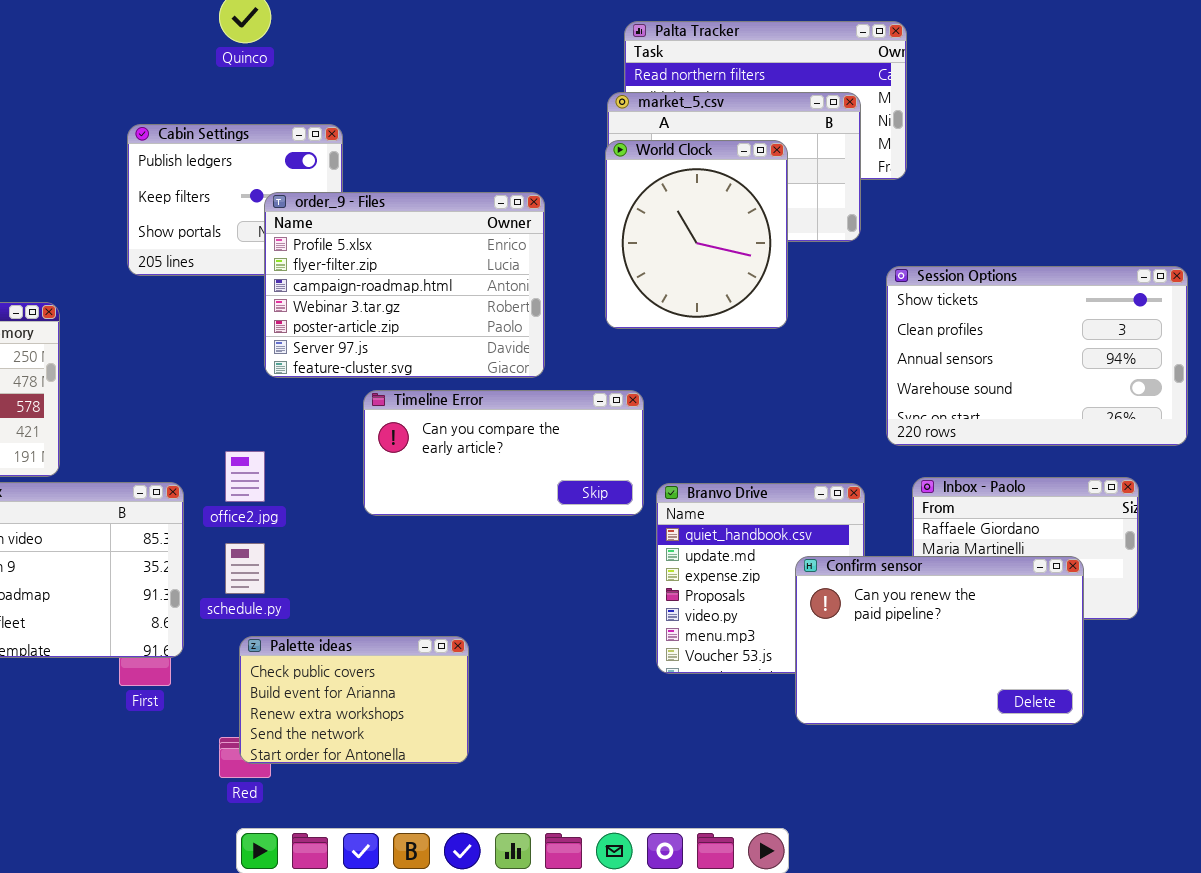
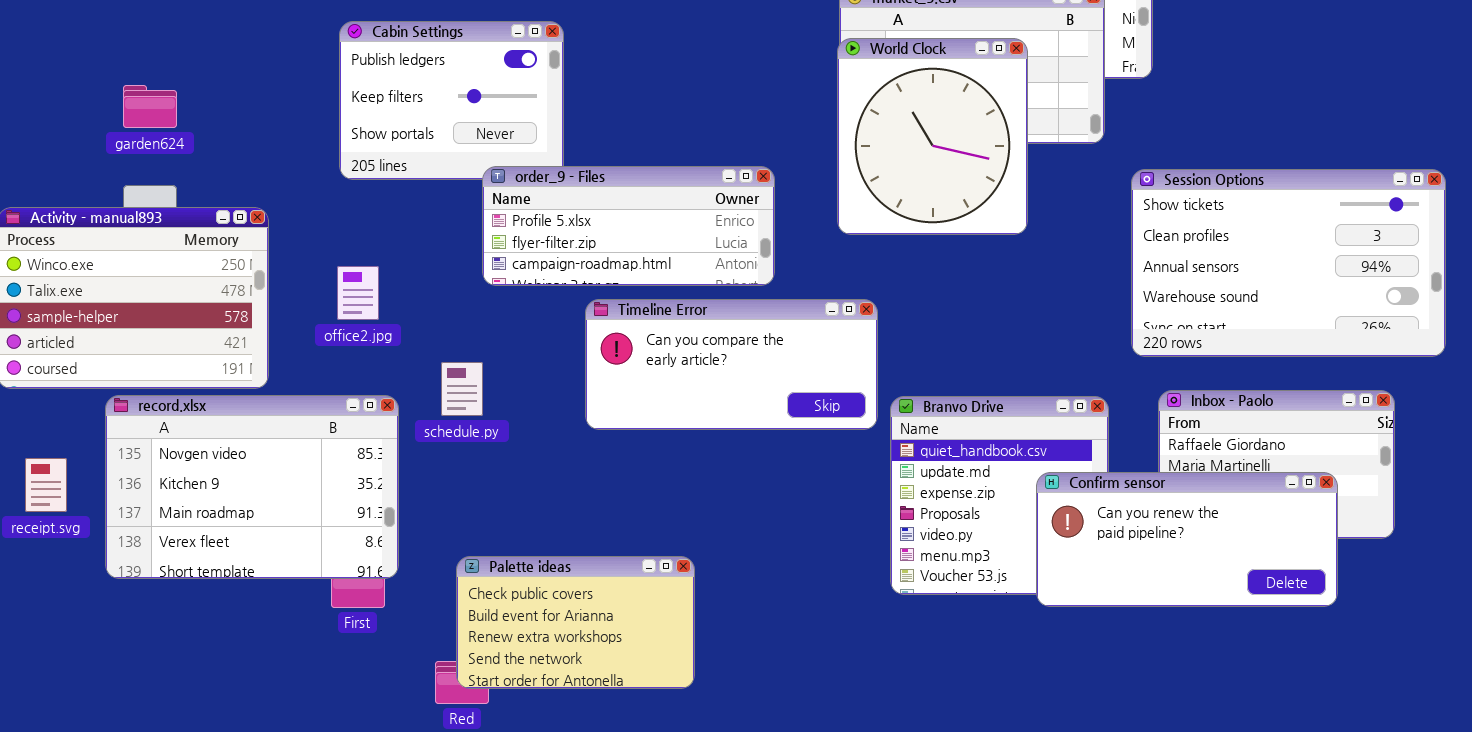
order_9 - Files: [264,192,545,378] -> [482,166,775,286], resized
office2.jpg: [225,451,265,502] -> [337,266,379,320], moved
schedule.py: [225,543,265,594] -> [441,362,483,416], moved
Confirm sensor: [795,556,1084,725] -> [1036,472,1338,607], resized

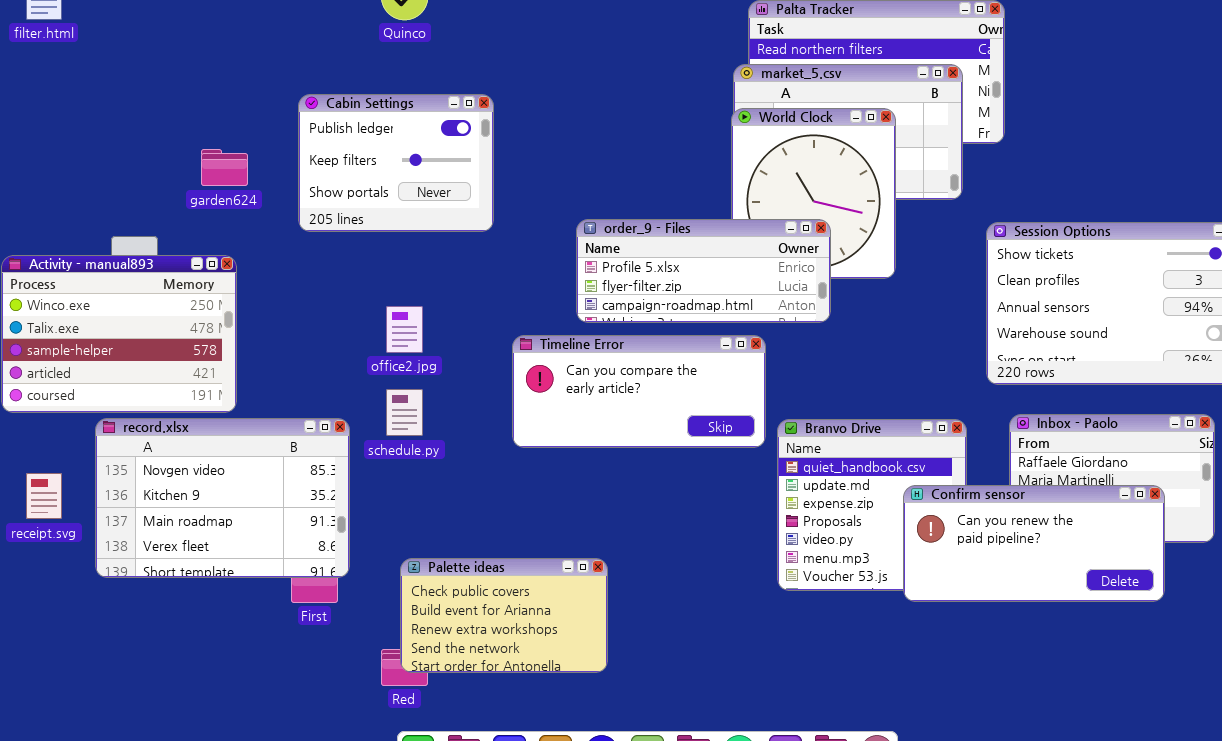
garden624: [123,85,177,128] -> [201,149,248,186], moved
order_9 - Files: [482,166,775,286] -> [576,219,831,323], moved
office2.jpg: [337,266,379,320] -> [386,306,423,353], moved

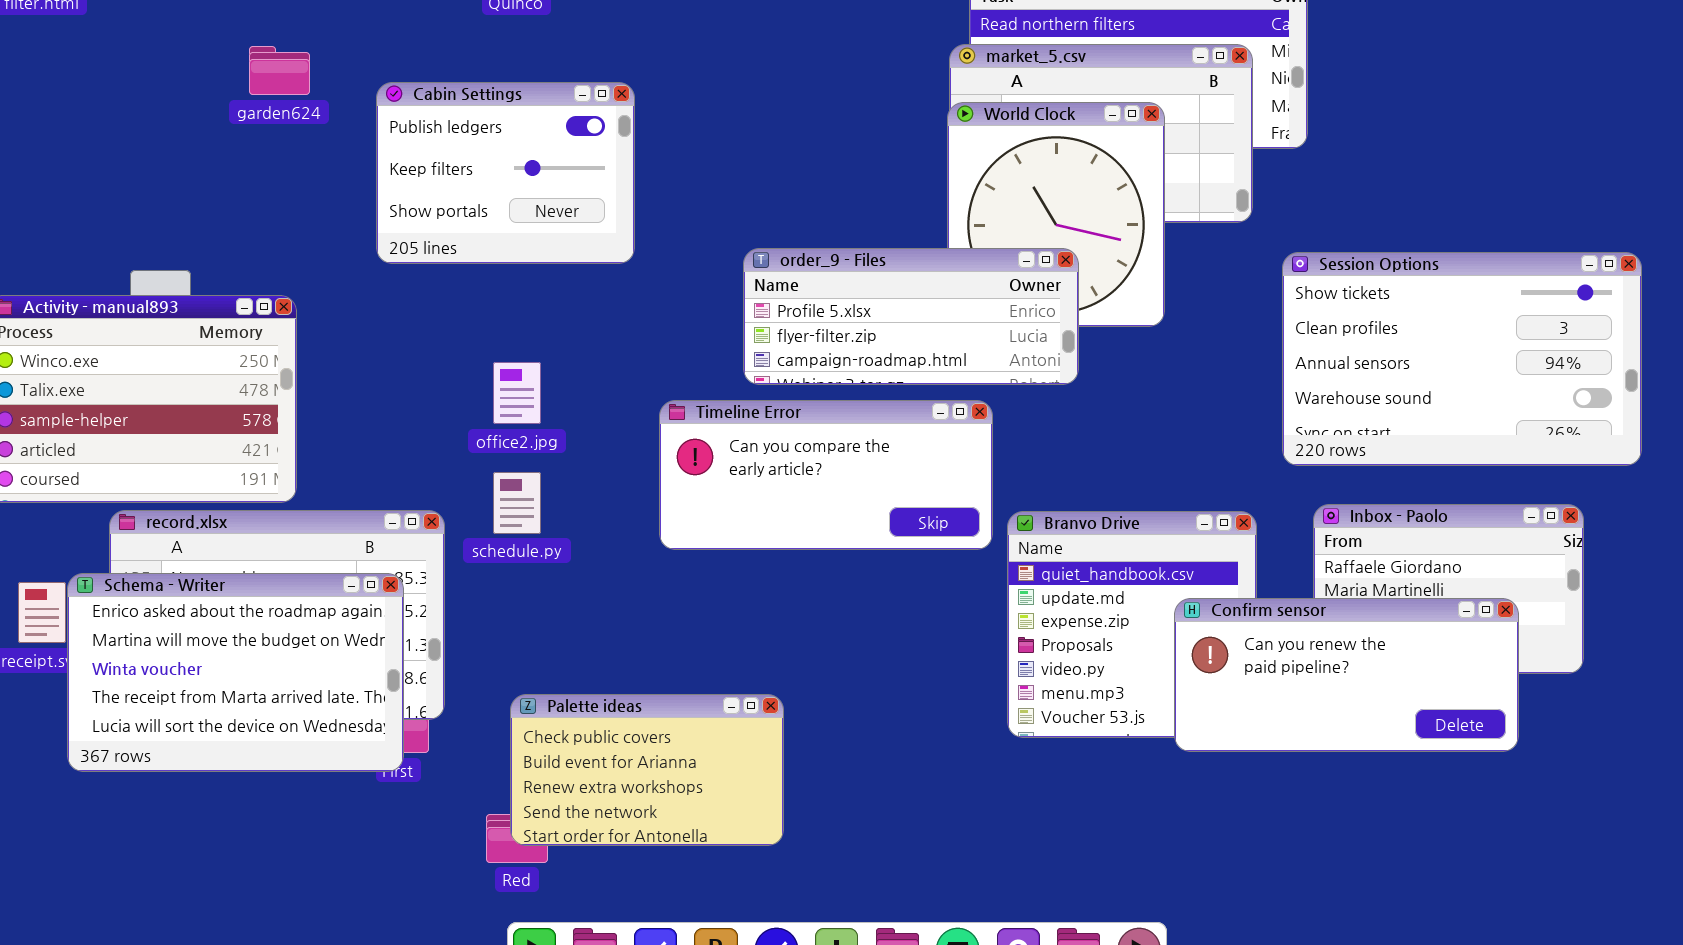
garden624: [201,149,248,186] -> [249,46,310,95], moved
Schema - Writer: none -> [67,573,404,772], opened

